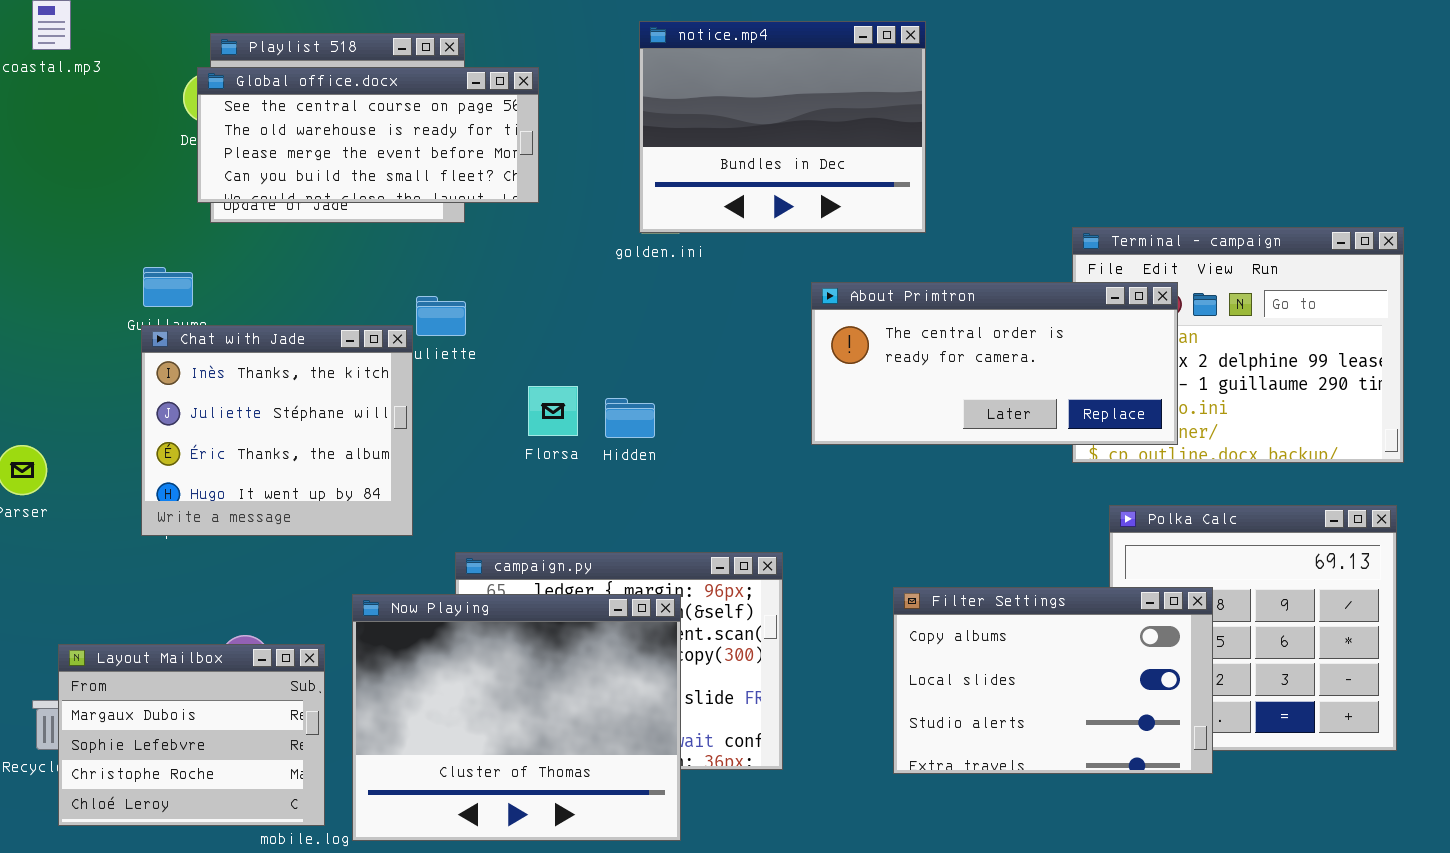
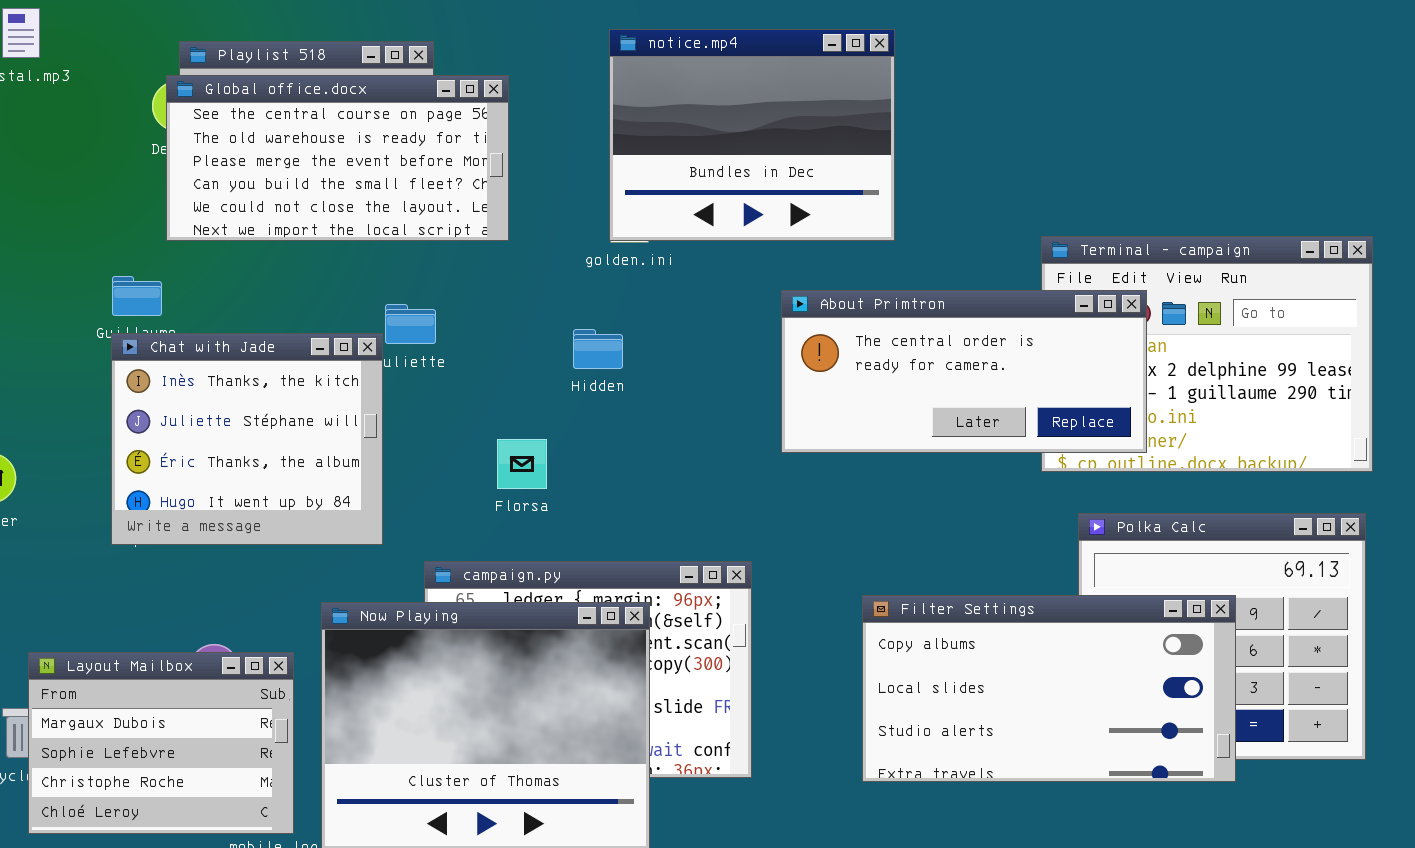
Global office.docx: [197,67,539,203] -> [166,75,509,241], resized
Florsa: [528,386,578,436] -> [497,439,547,489], moved
Hidden: [605,398,655,438] -> [573,329,623,369], moved
Filter Settings: [893,587,1213,774] -> [862,595,1236,782], resized

